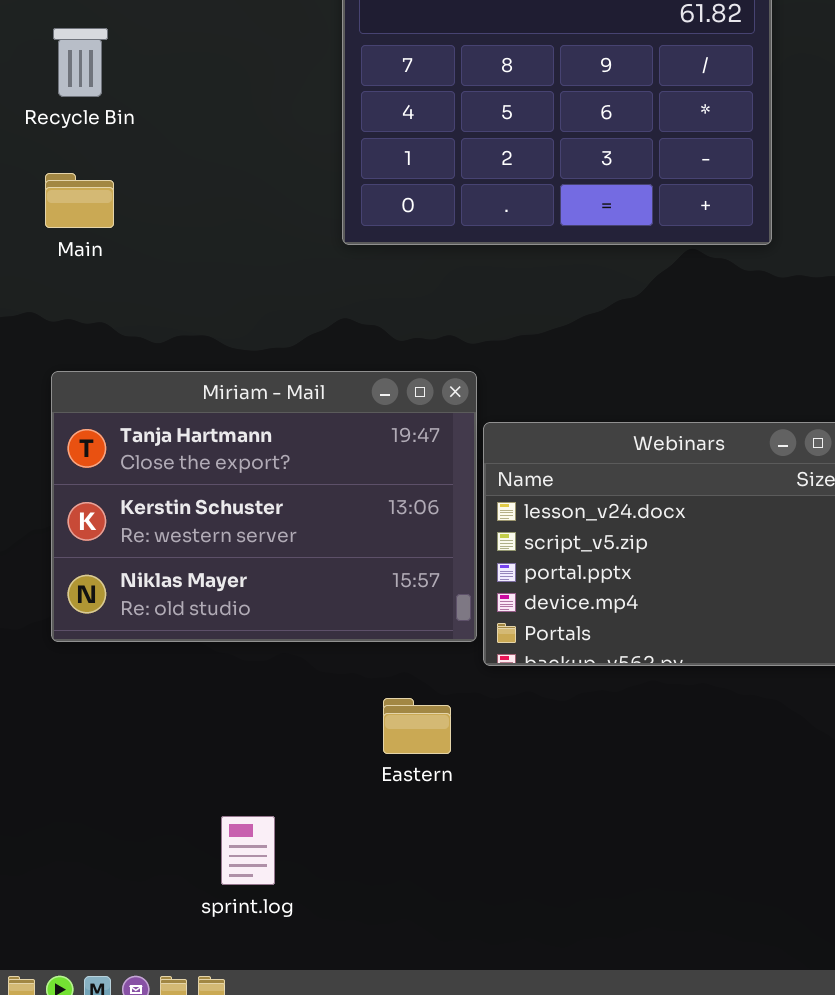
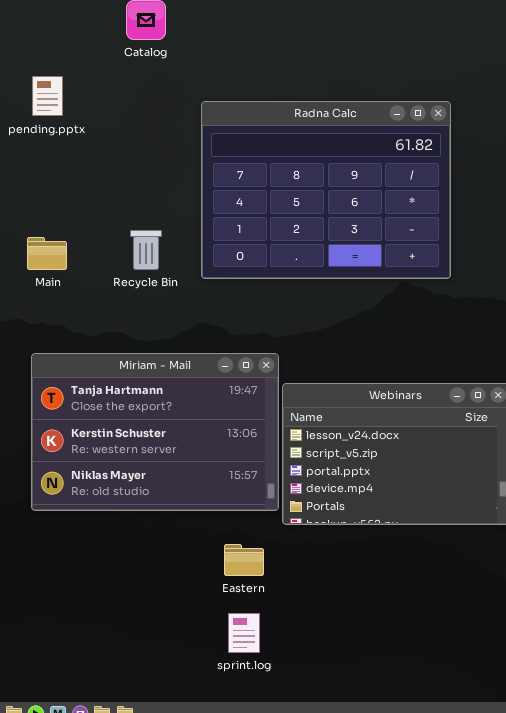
Recycle Bin: [53,28,108,97] -> [130,230,162,270], moved
sprint.log: [221,816,275,885] -> [228,613,260,653], moved

